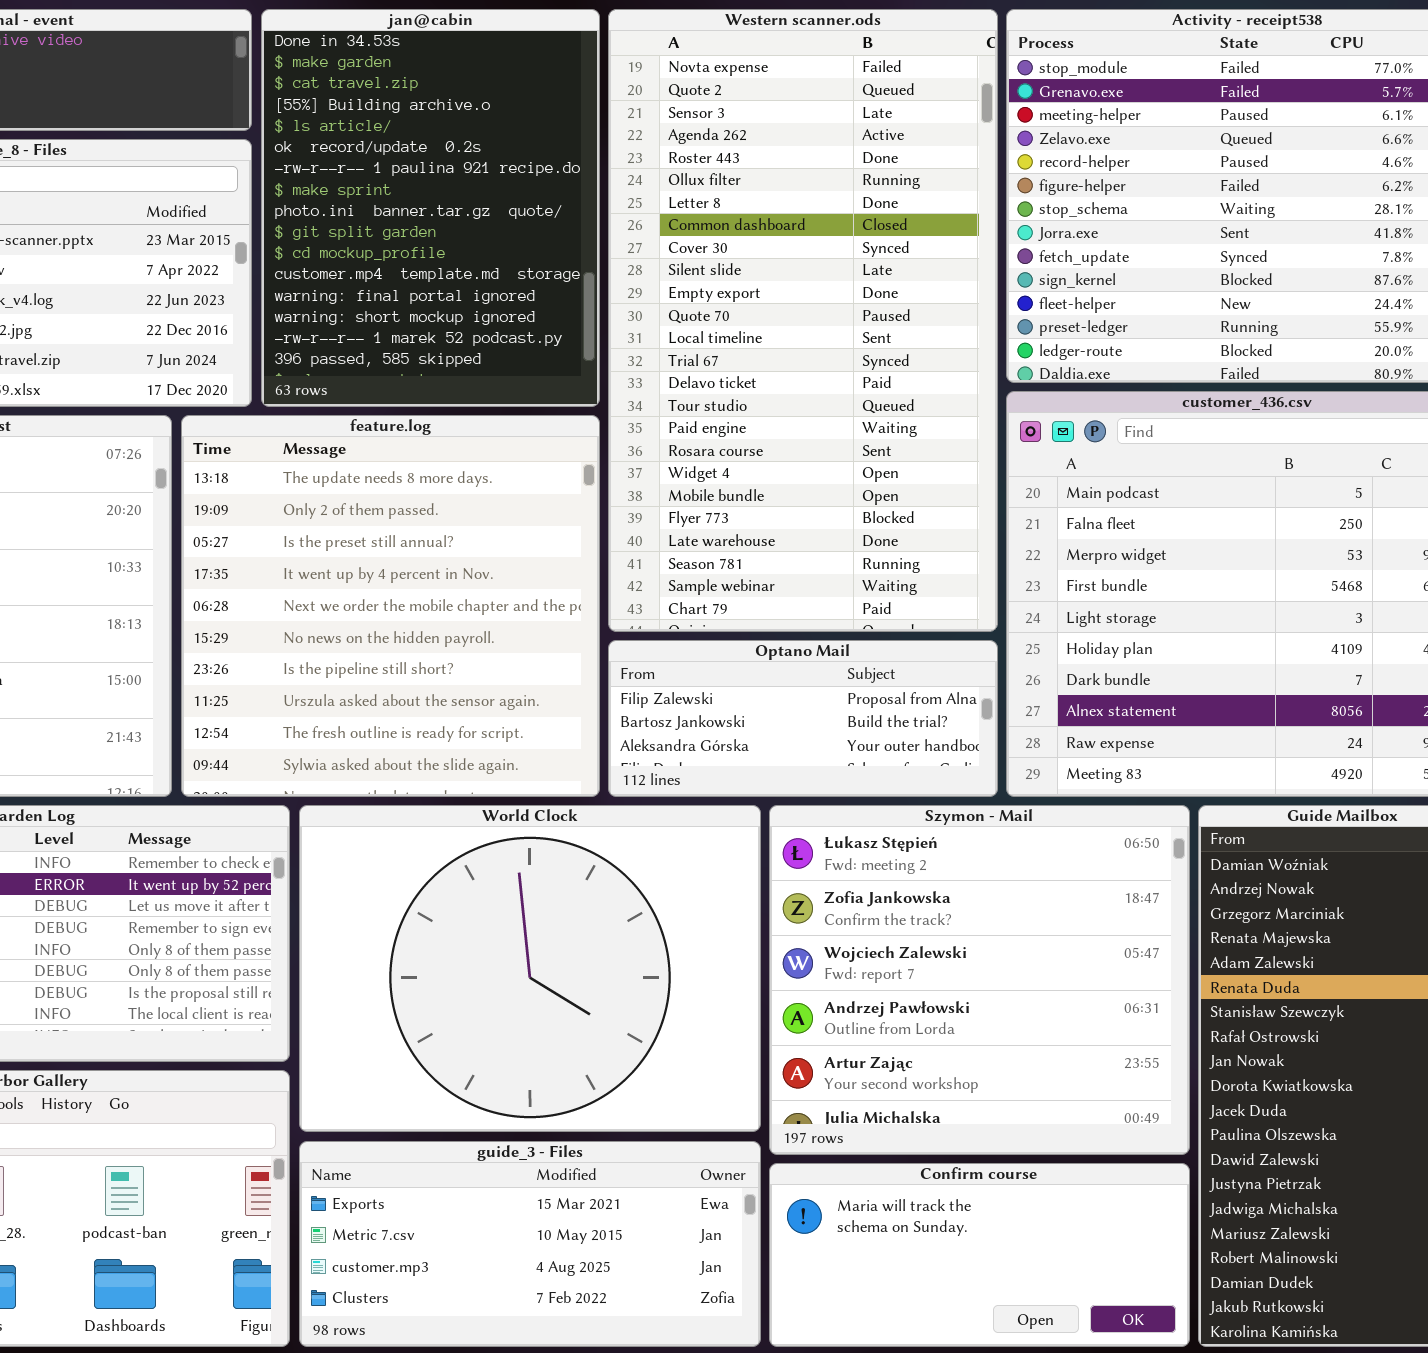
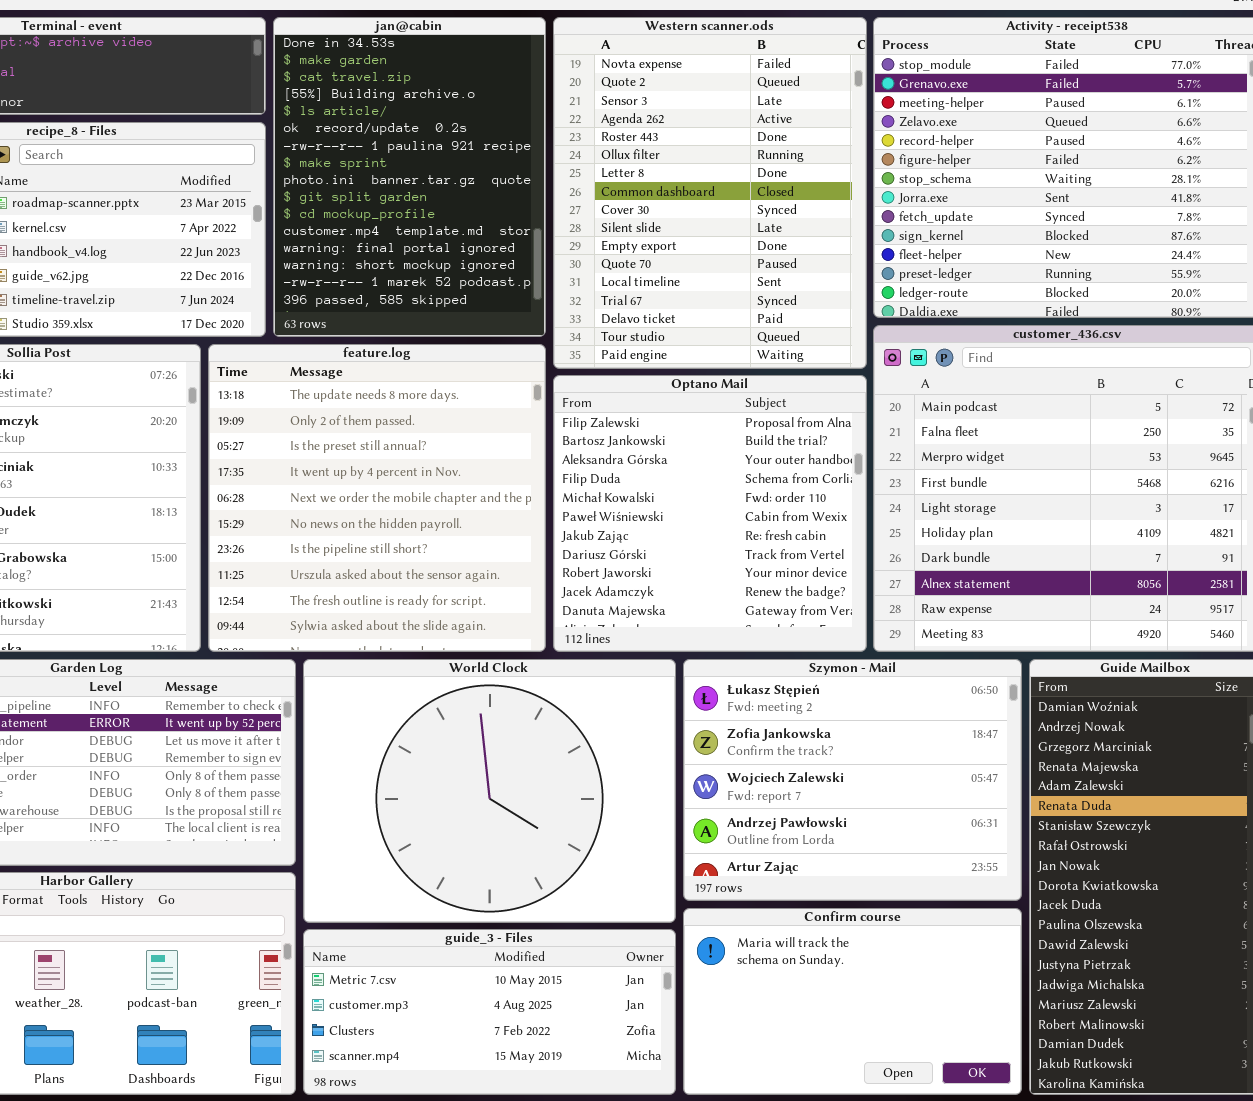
Western scanner.ods: [608,9,998,632] -> [553,17,867,369], resized
Optano Mail: [608,640,998,797] -> [553,375,867,652], resized
Szymon - Mail: [769,805,1190,1155] -> [683,659,1022,901], resized
guide_3 - Files: [299,1141,761,1347] -> [303,929,676,1095], scrolled down 1 row
Confirm course: [769,1163,1190,1347] -> [683,908,1022,1095], resized

